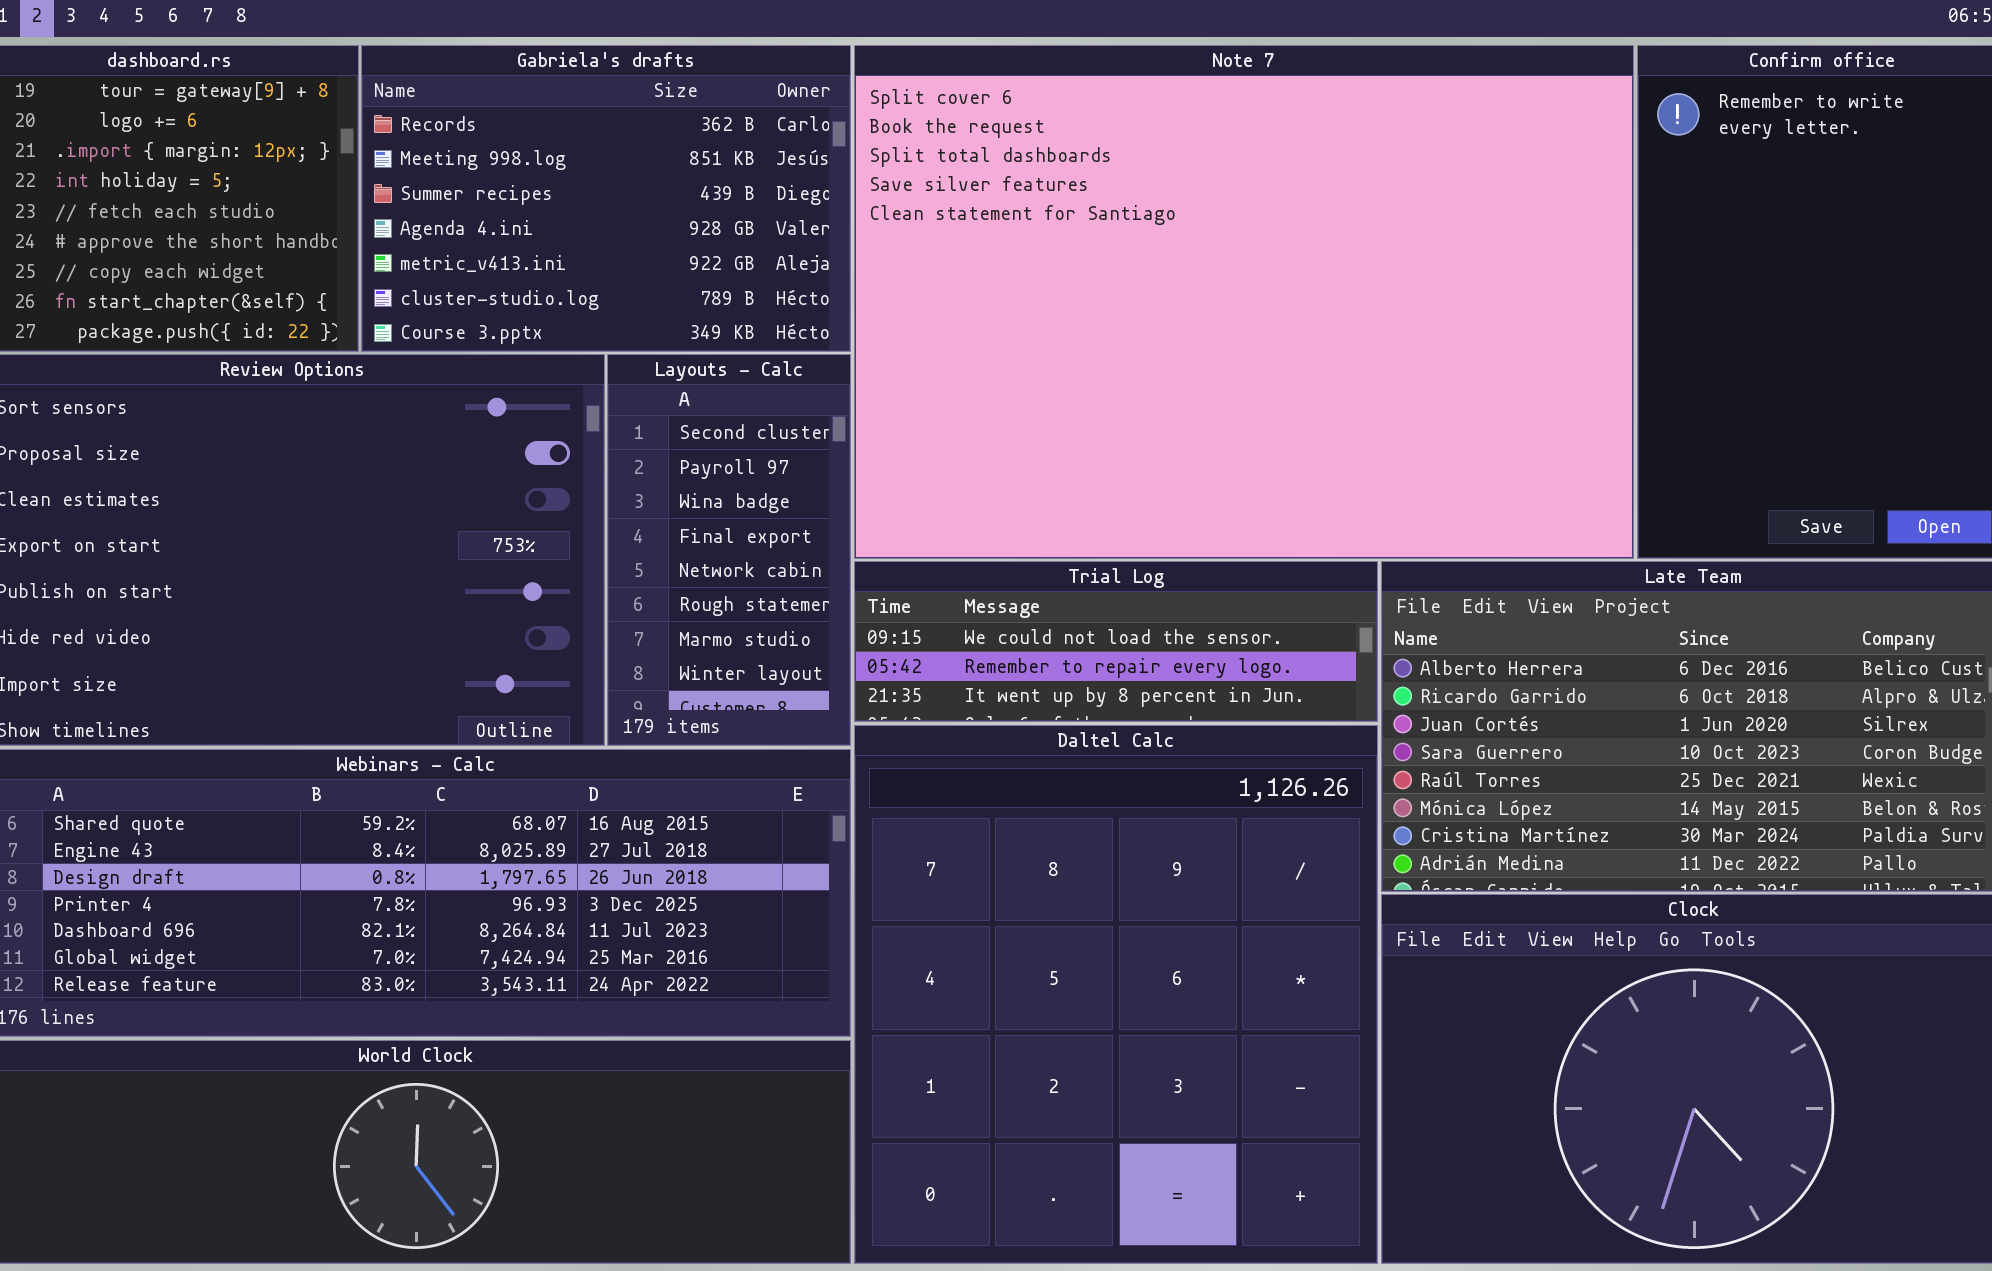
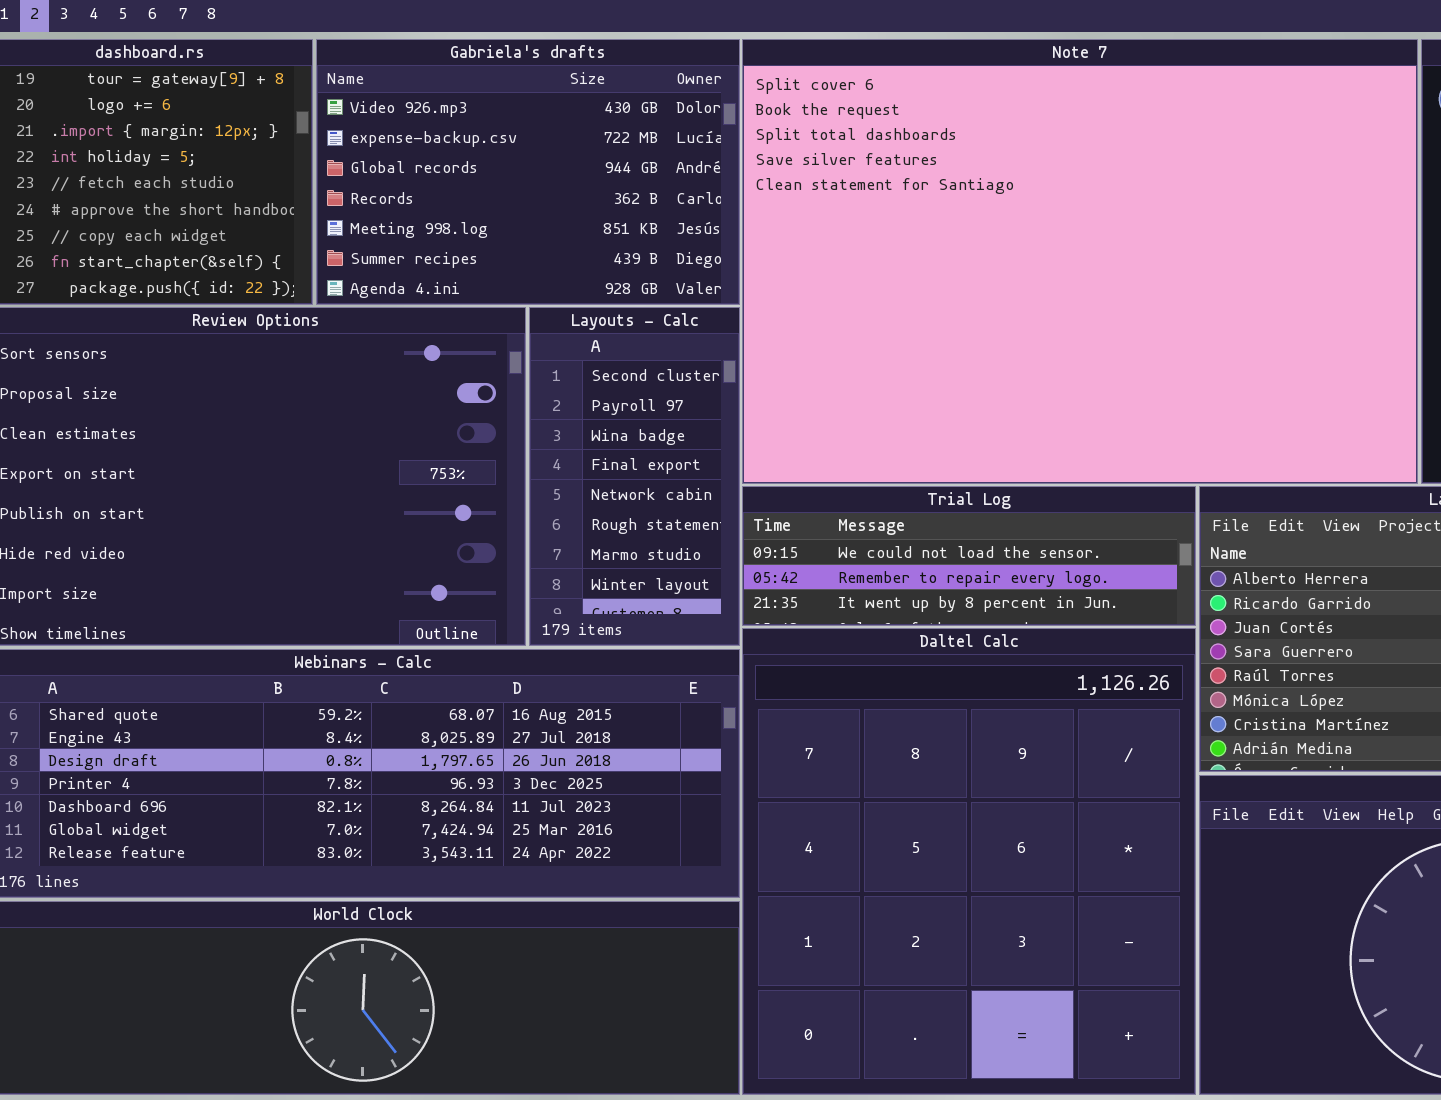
Gabriela's drafts: [361,45,851,352] -> [316,39,740,305], scrolled up 3 rows

